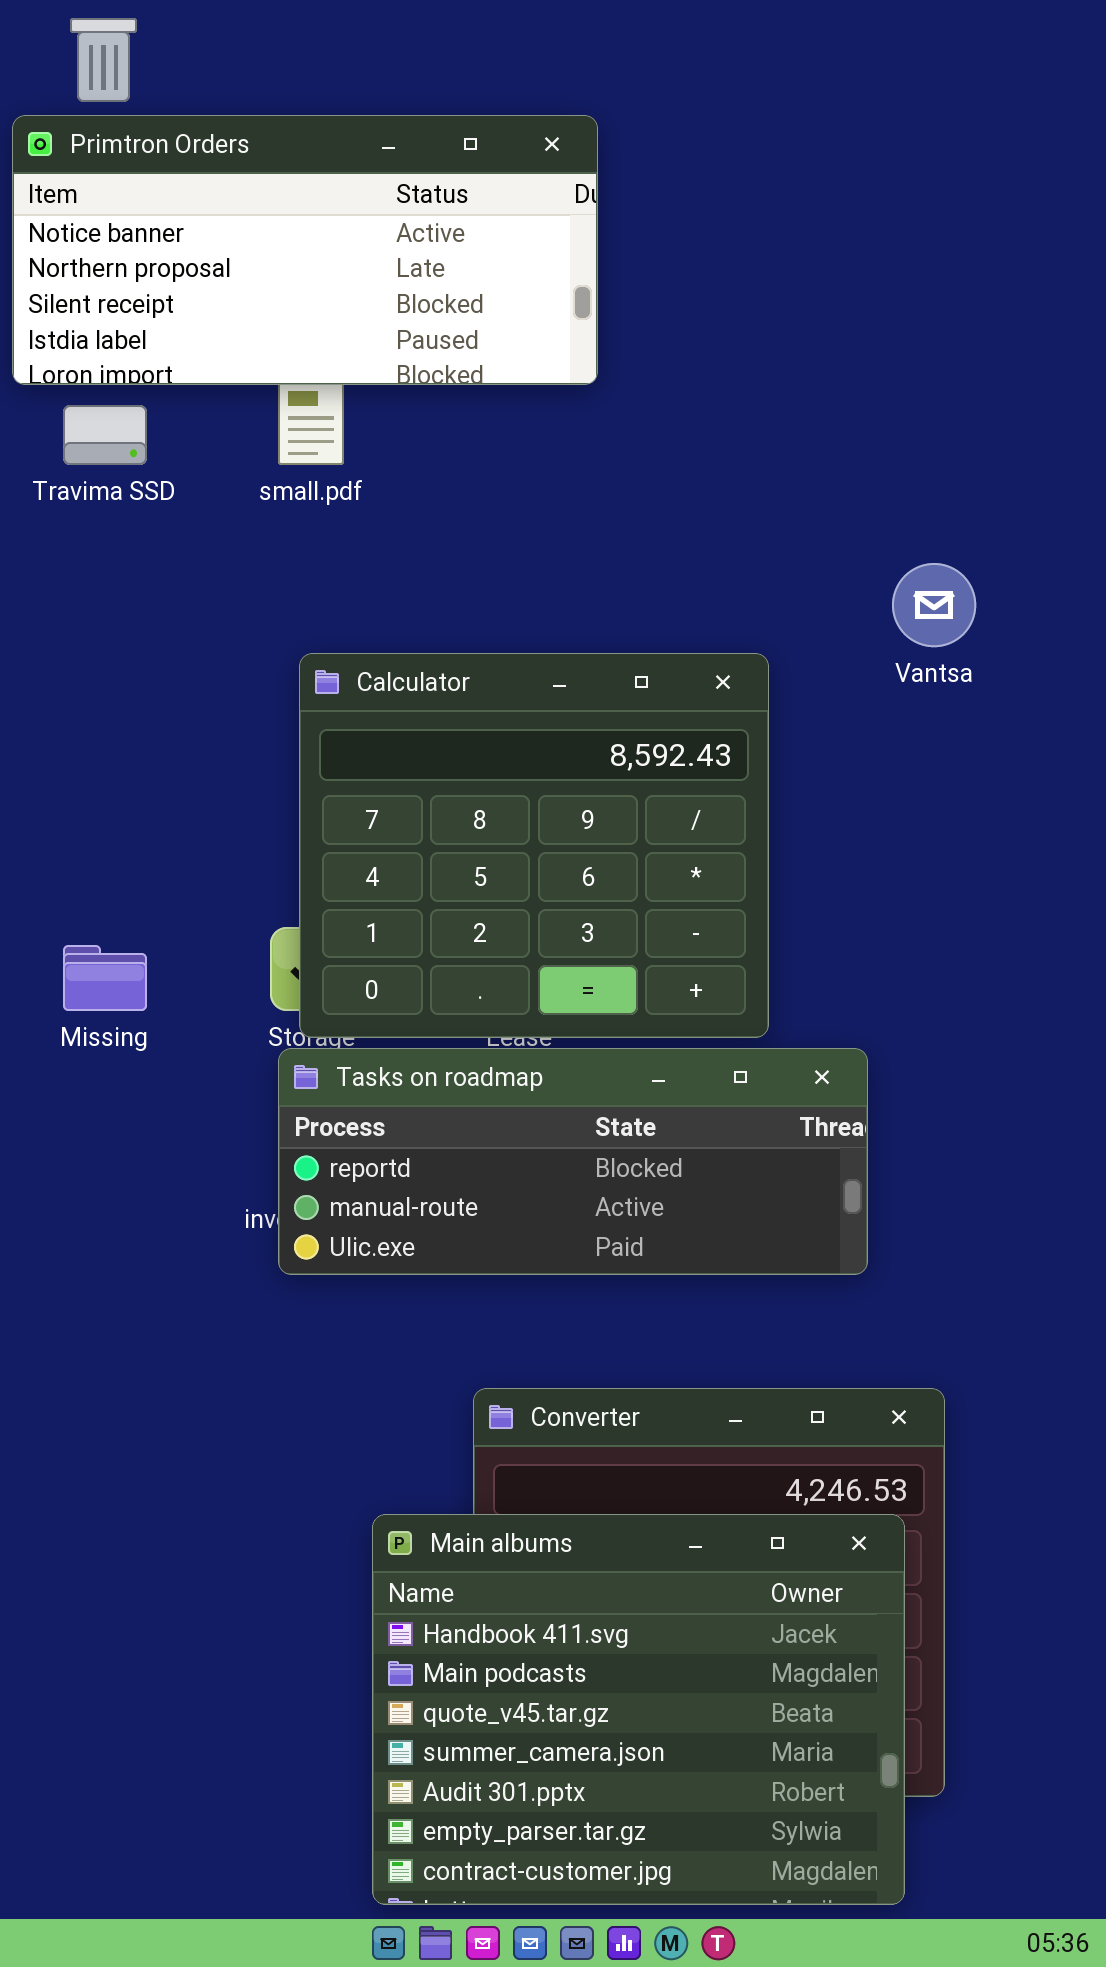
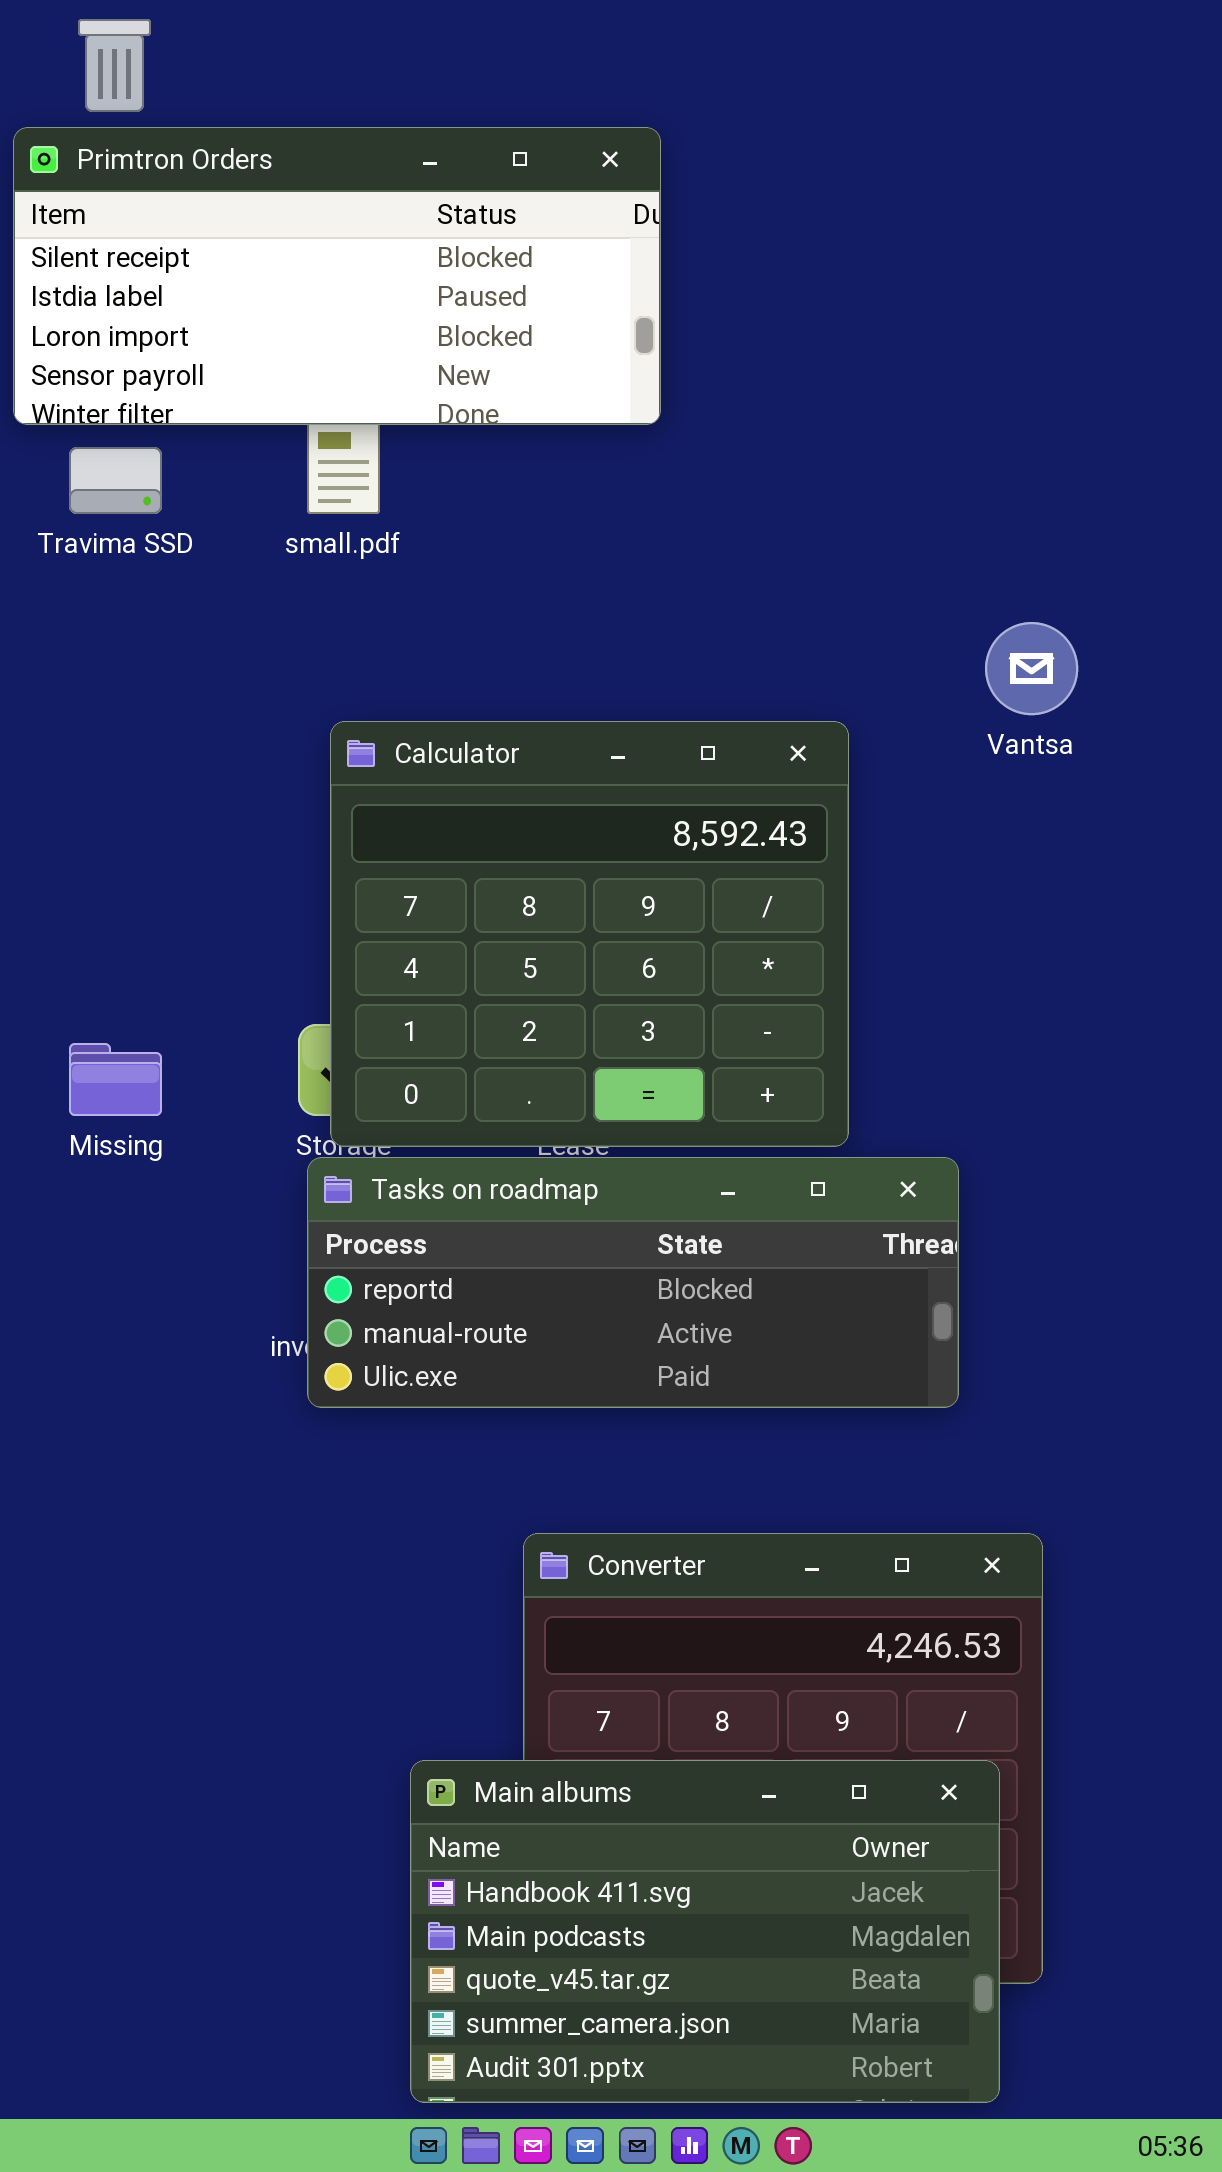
Primtron Orders: [12,115,598,385] -> [13,127,661,425], scrolled down 2 rows
Main albums: [372,1514,905,1905] -> [410,1760,1000,2103], resized

